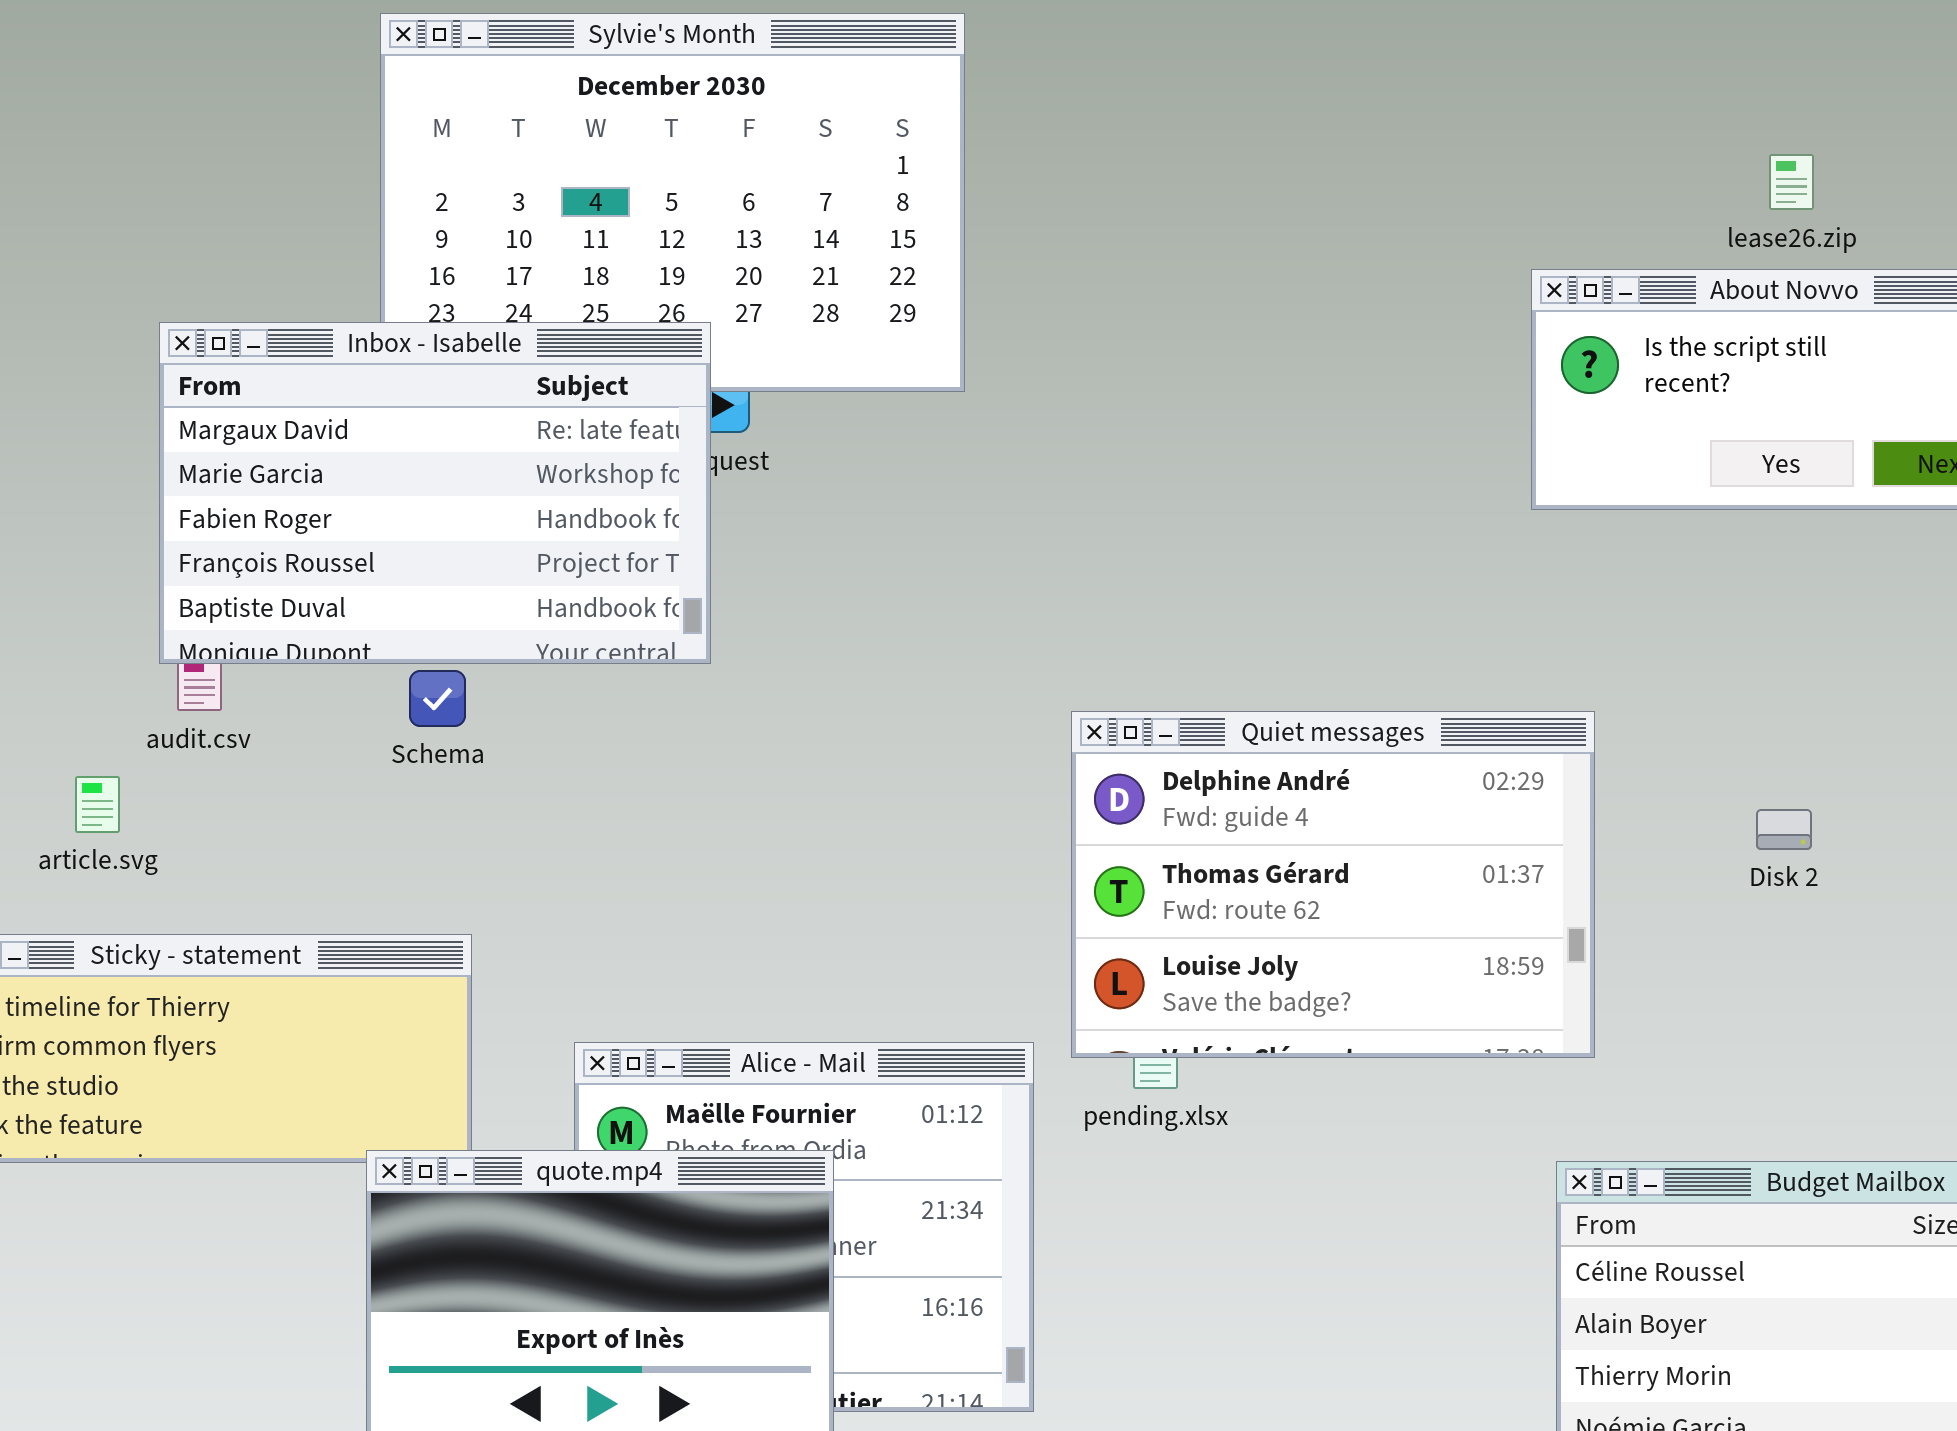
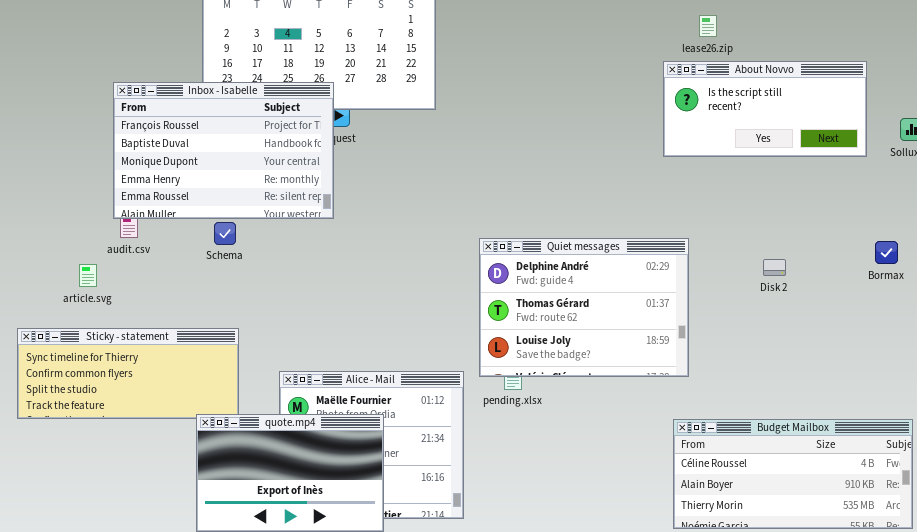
lease26.zip: [1769,154,1814,210] -> [699,15,717,37], moved
Inbox - Isabelle: [159,322,711,664] -> [113,82,334,219], scrolled down 3 rows
Disk 2: [1756,809,1812,850] -> [763,259,786,276], moved

